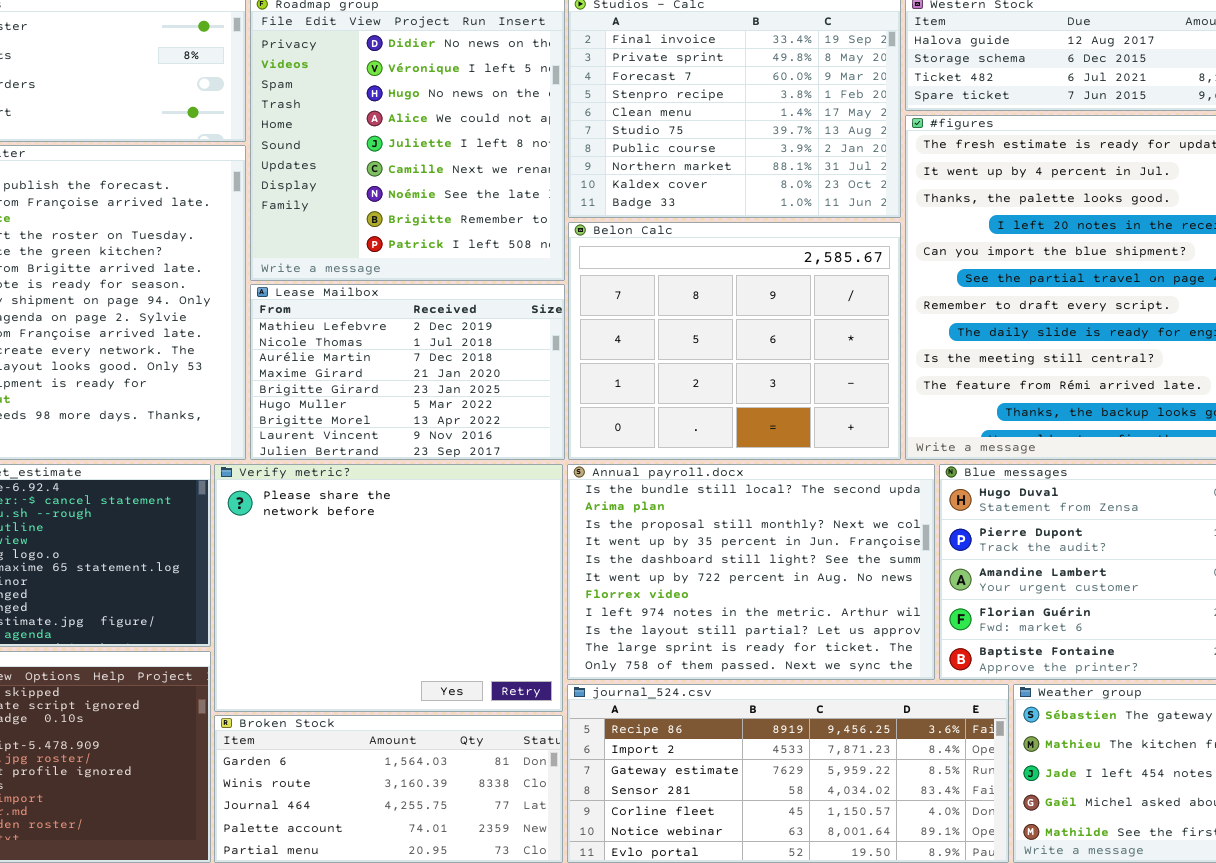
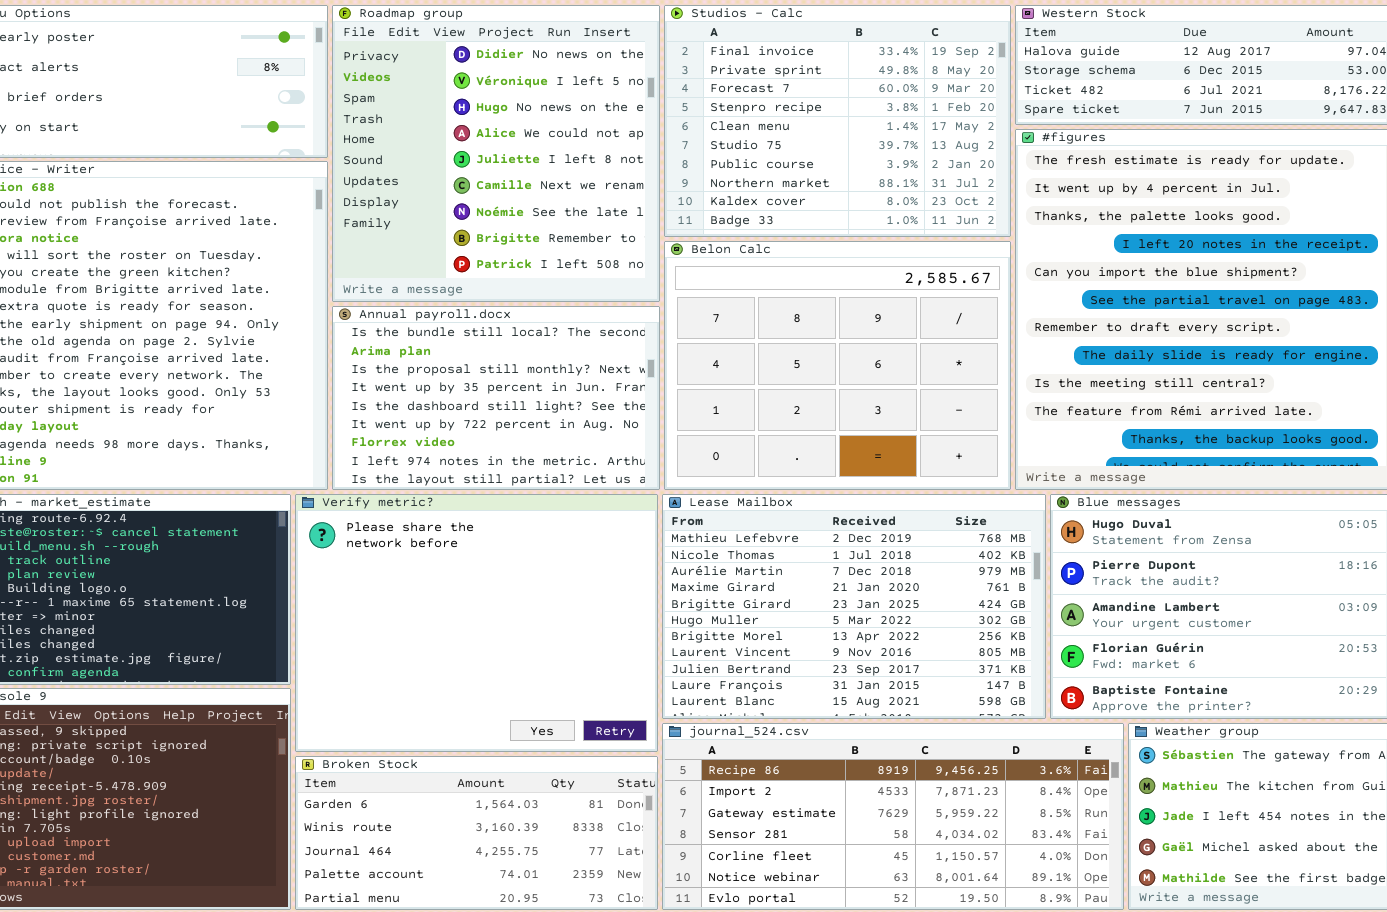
Lease Mailbox: [250,284,565,460] -> [662,494,1046,719], moved, resized
Annual payroll.docx: [567,464,935,680] -> [332,306,660,490], moved, resized

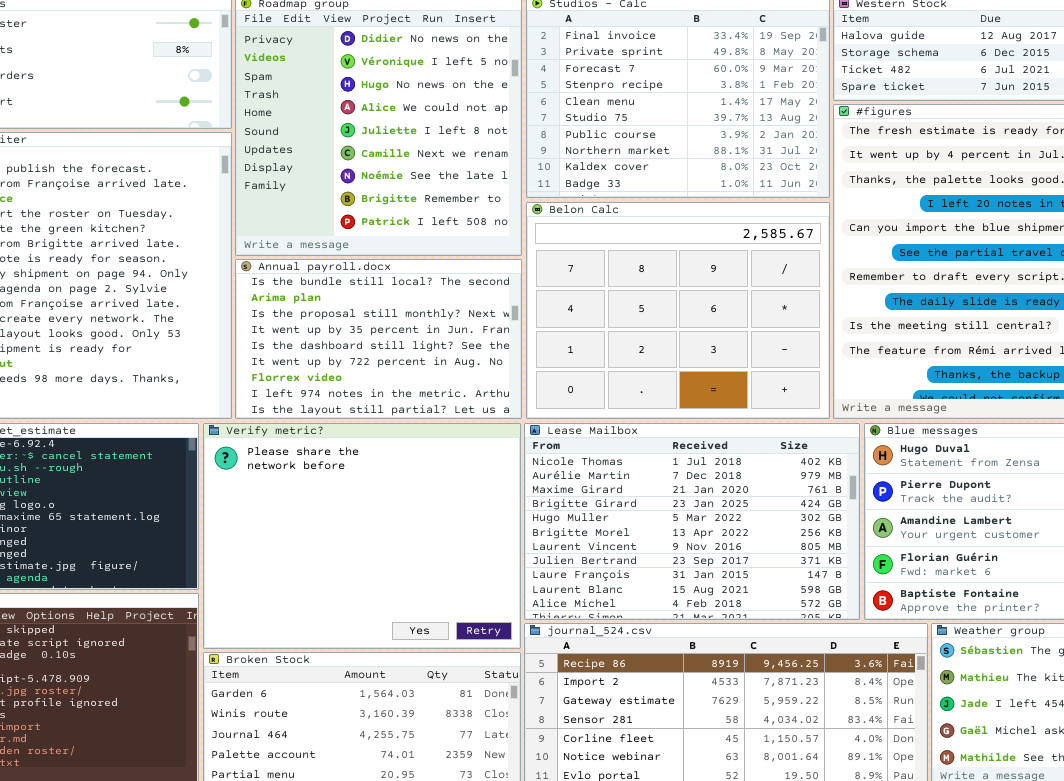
Lease Mailbox: [662,494,1046,719] -> [524,423,860,620], scrolled down 1 row

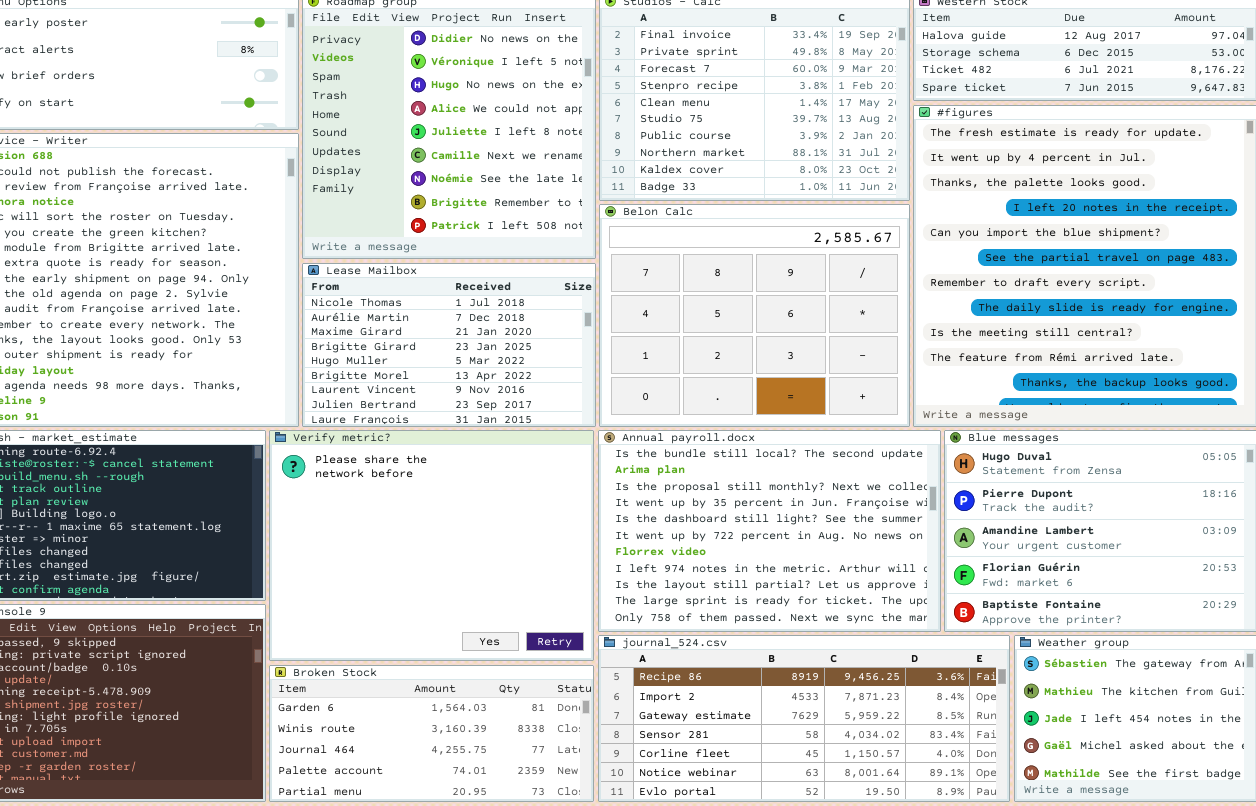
Annual payroll.docx: [235,259,522,419] -> [598,430,941,632], moved, resized
Lease Mailbox: [524,423,860,620] -> [302,263,596,427], moved, resized

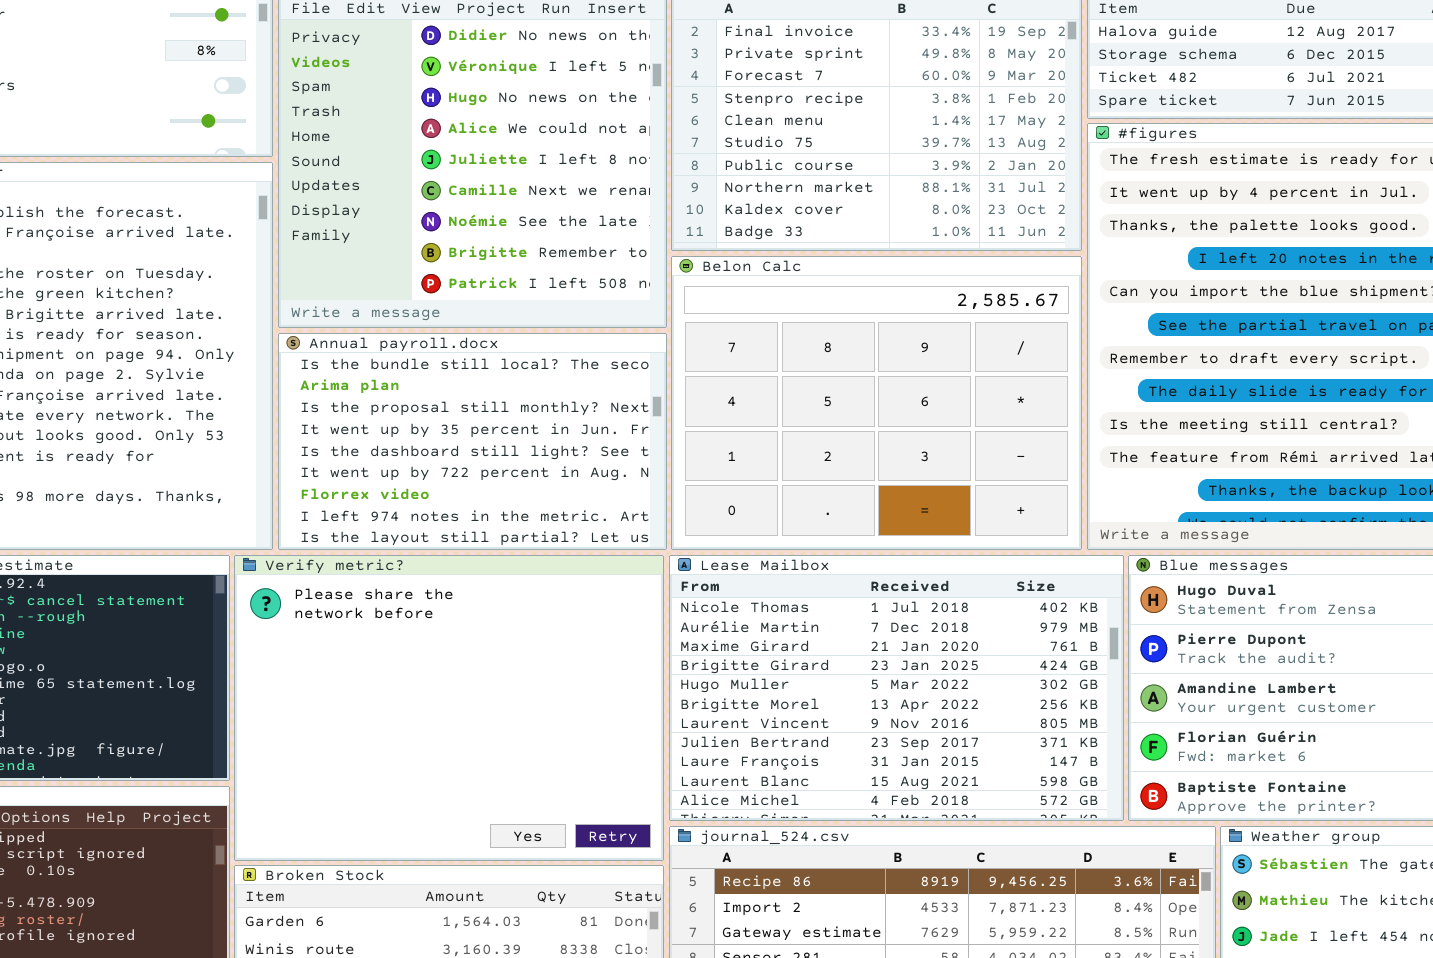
Lease Mailbox: [302,263,596,427] -> [669,555,1124,821], moved, resized
Annual payroll.docx: [598,430,941,632] -> [278,333,667,550], moved, resized

